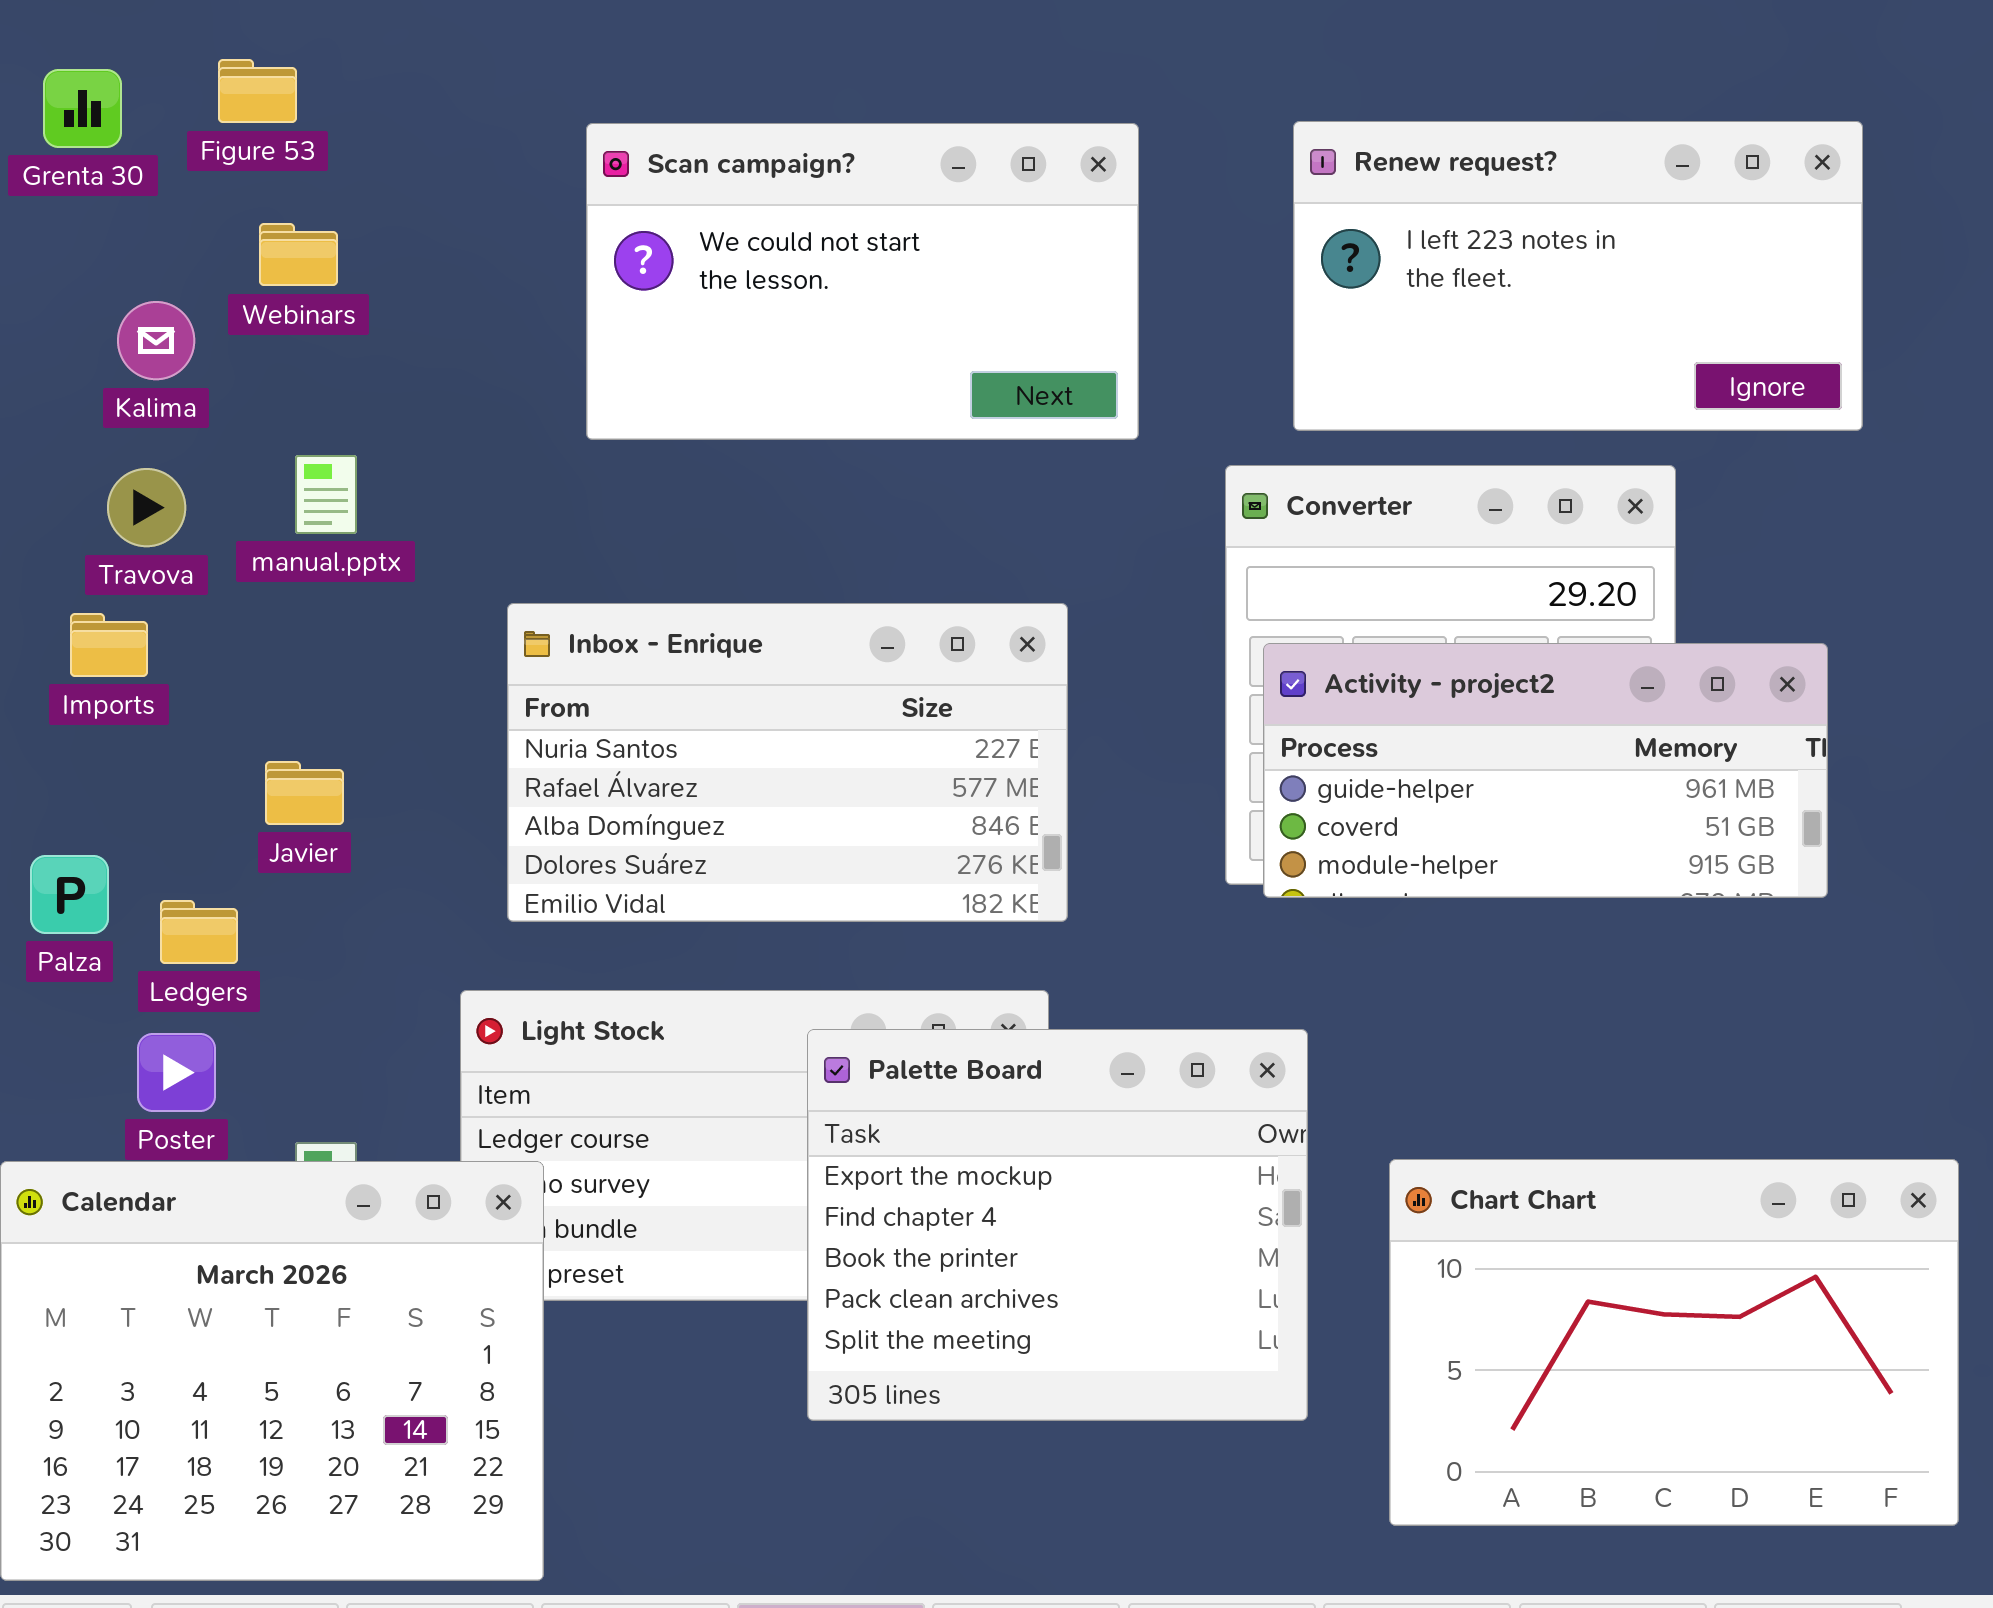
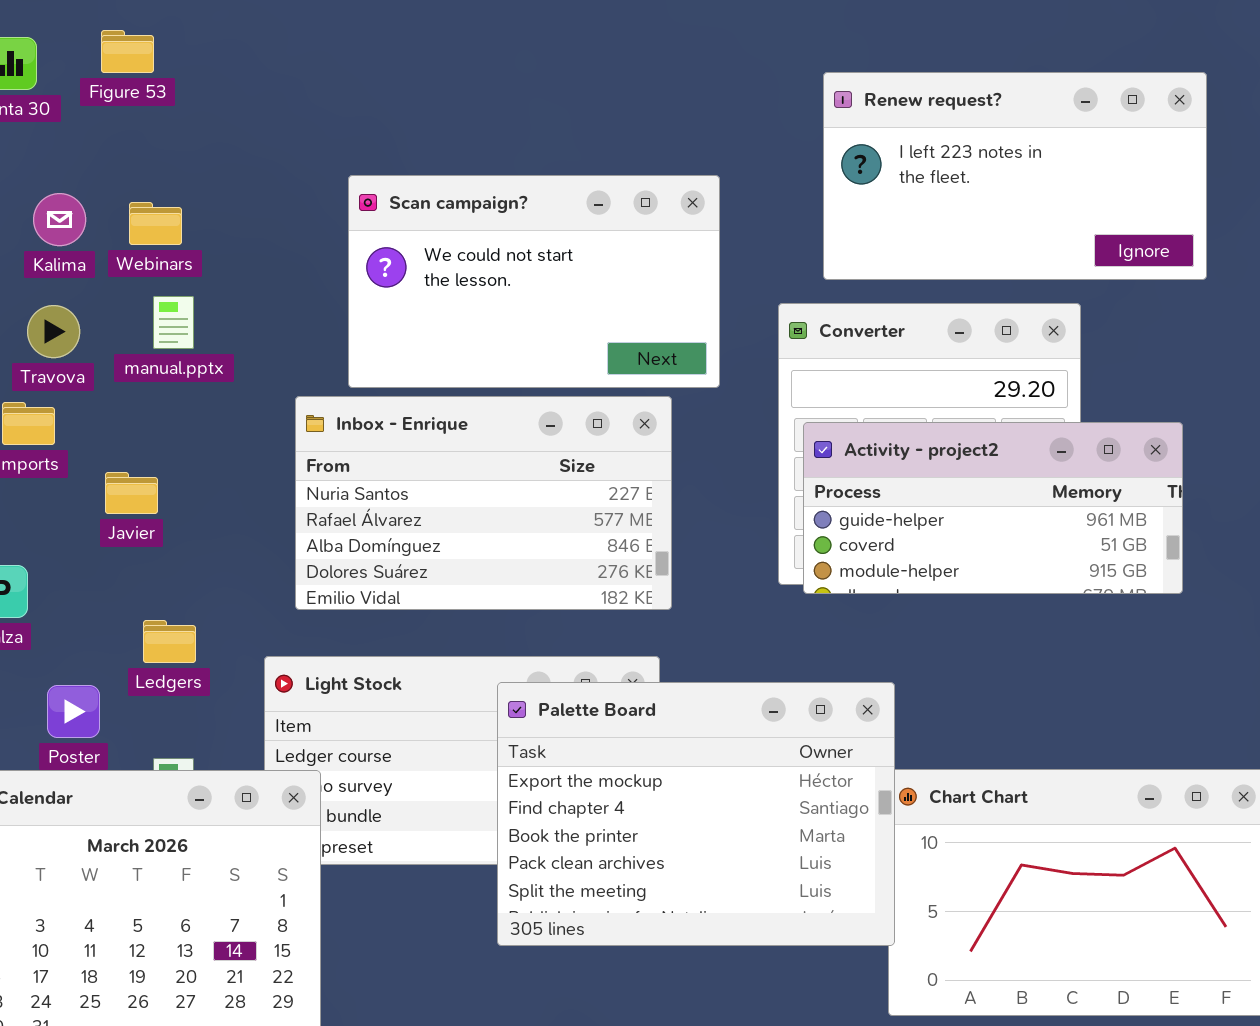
Scan campaign?: [586,123,1139,440] -> [348,175,720,388], moved
Webinars: [259,223,338,286] -> [129,202,182,245], moved
Javier: [265,761,344,825] -> [105,472,158,514], moved
Ledgers: [160,900,238,964] -> [143,620,196,663], moved
Palette Board: [807,1029,1308,1421] -> [497,682,895,946], resized

